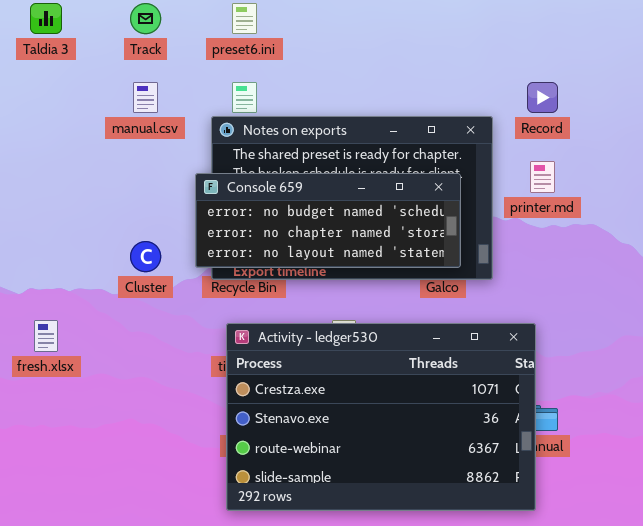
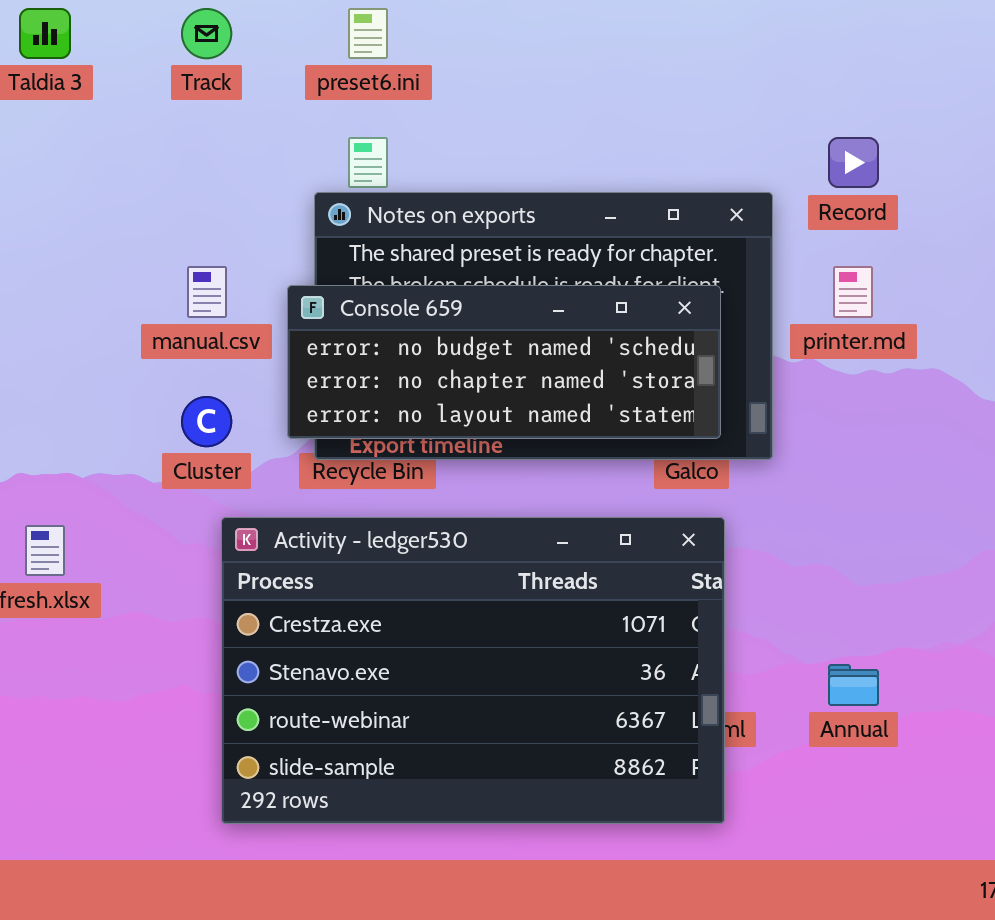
manual.csv: [133,82,158,113] -> [187,266,227,318], moved
Activity - ledger530: [226,323,536,511] -> [221,517,725,824], moved

